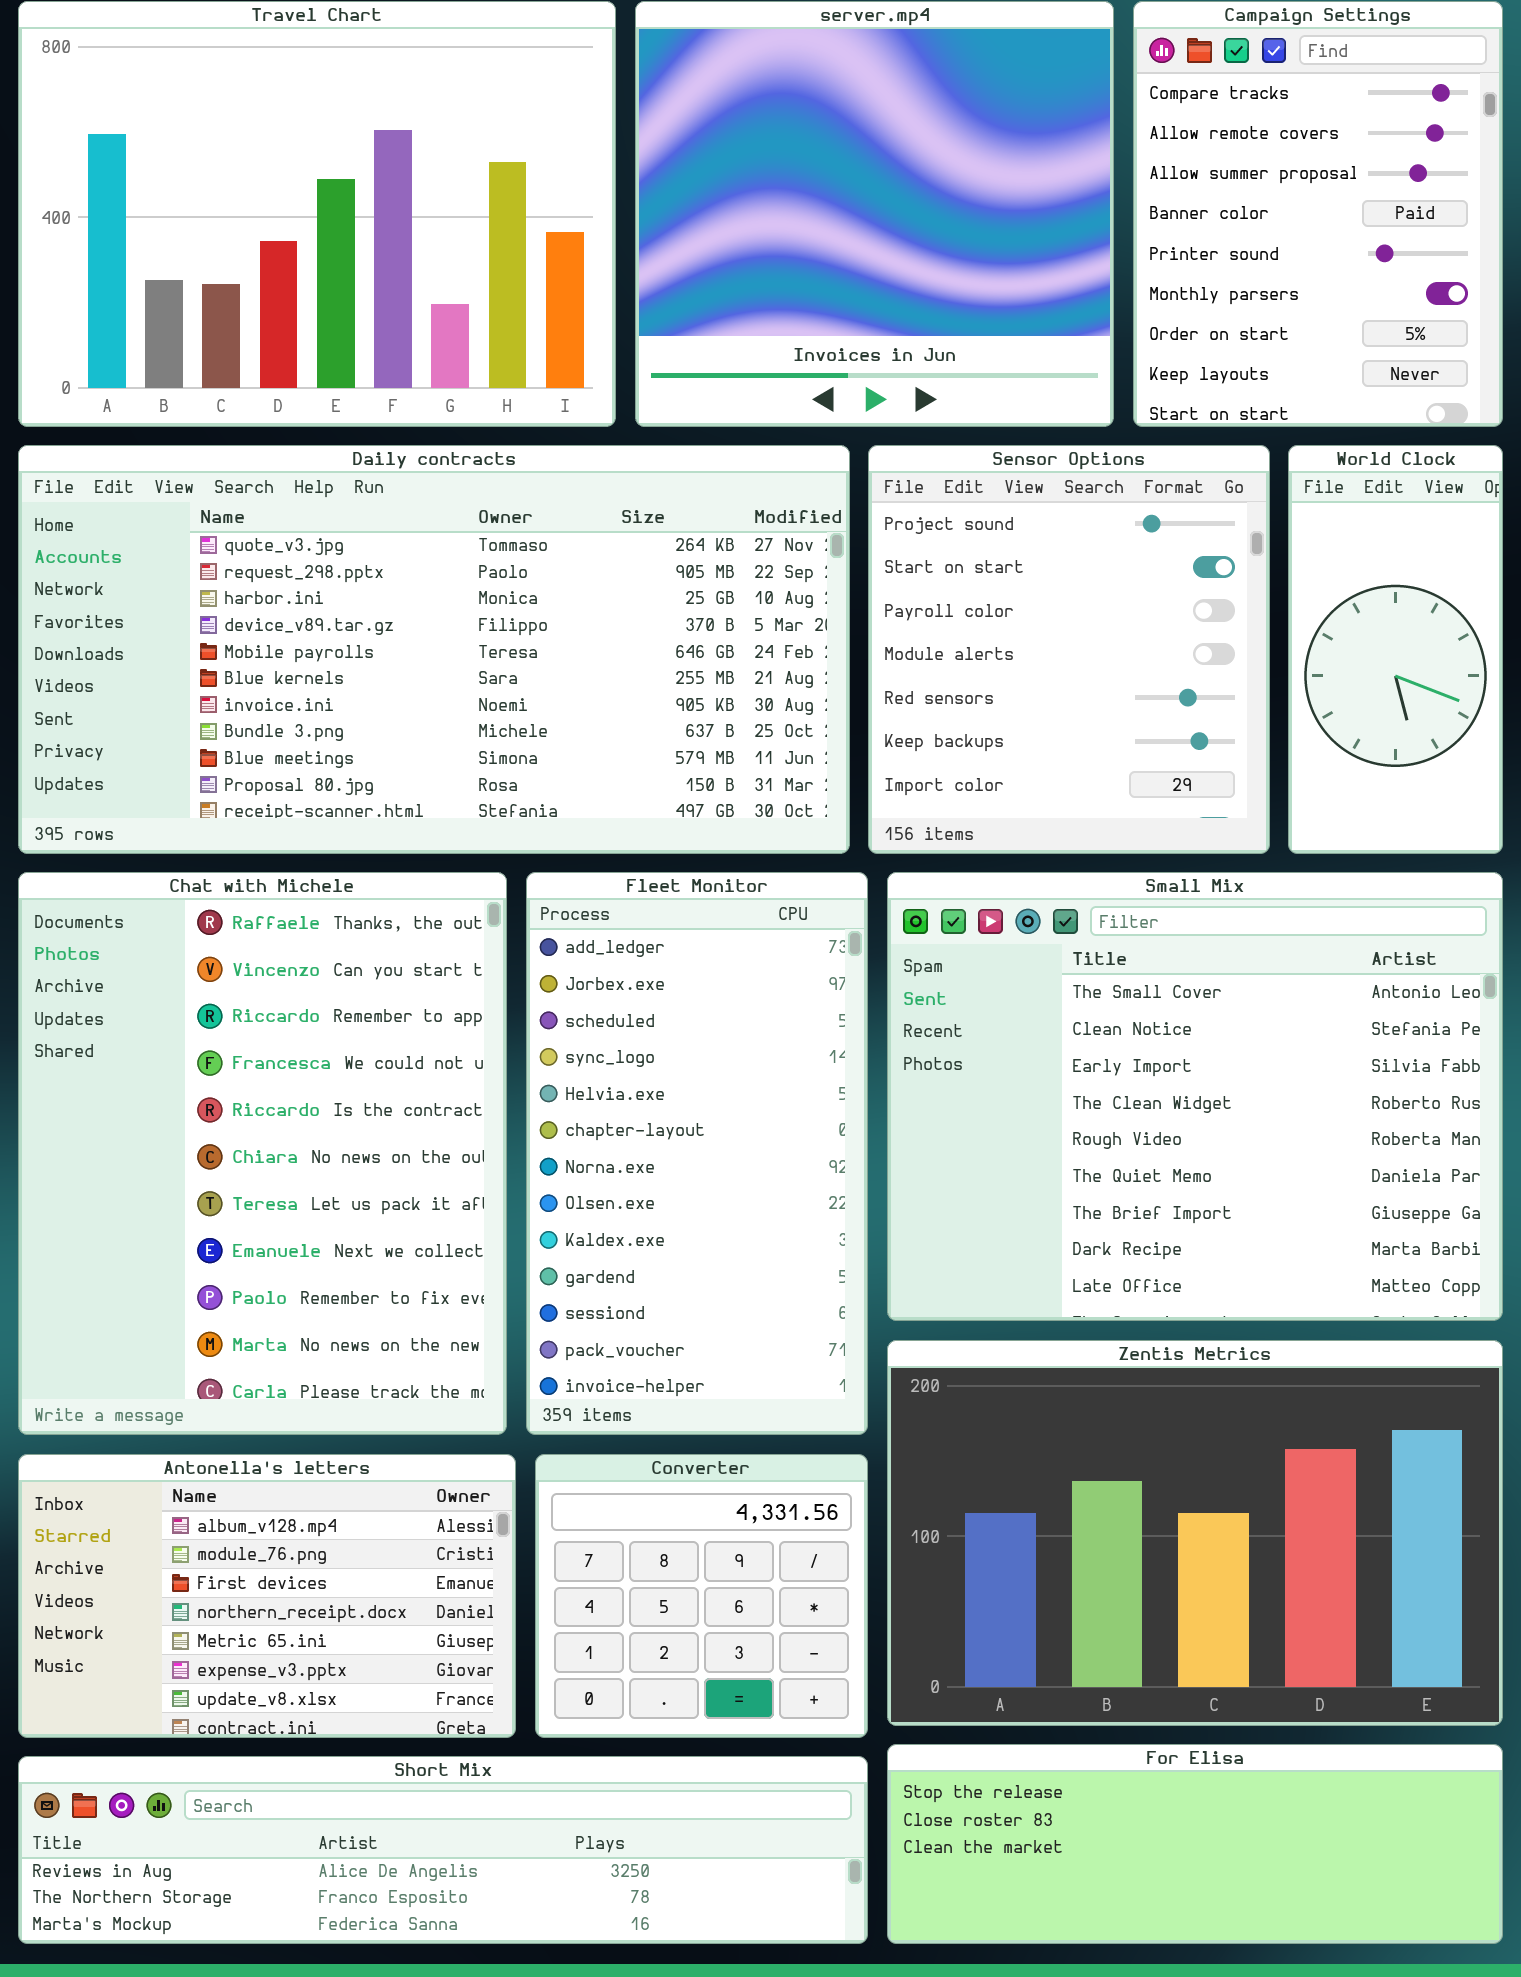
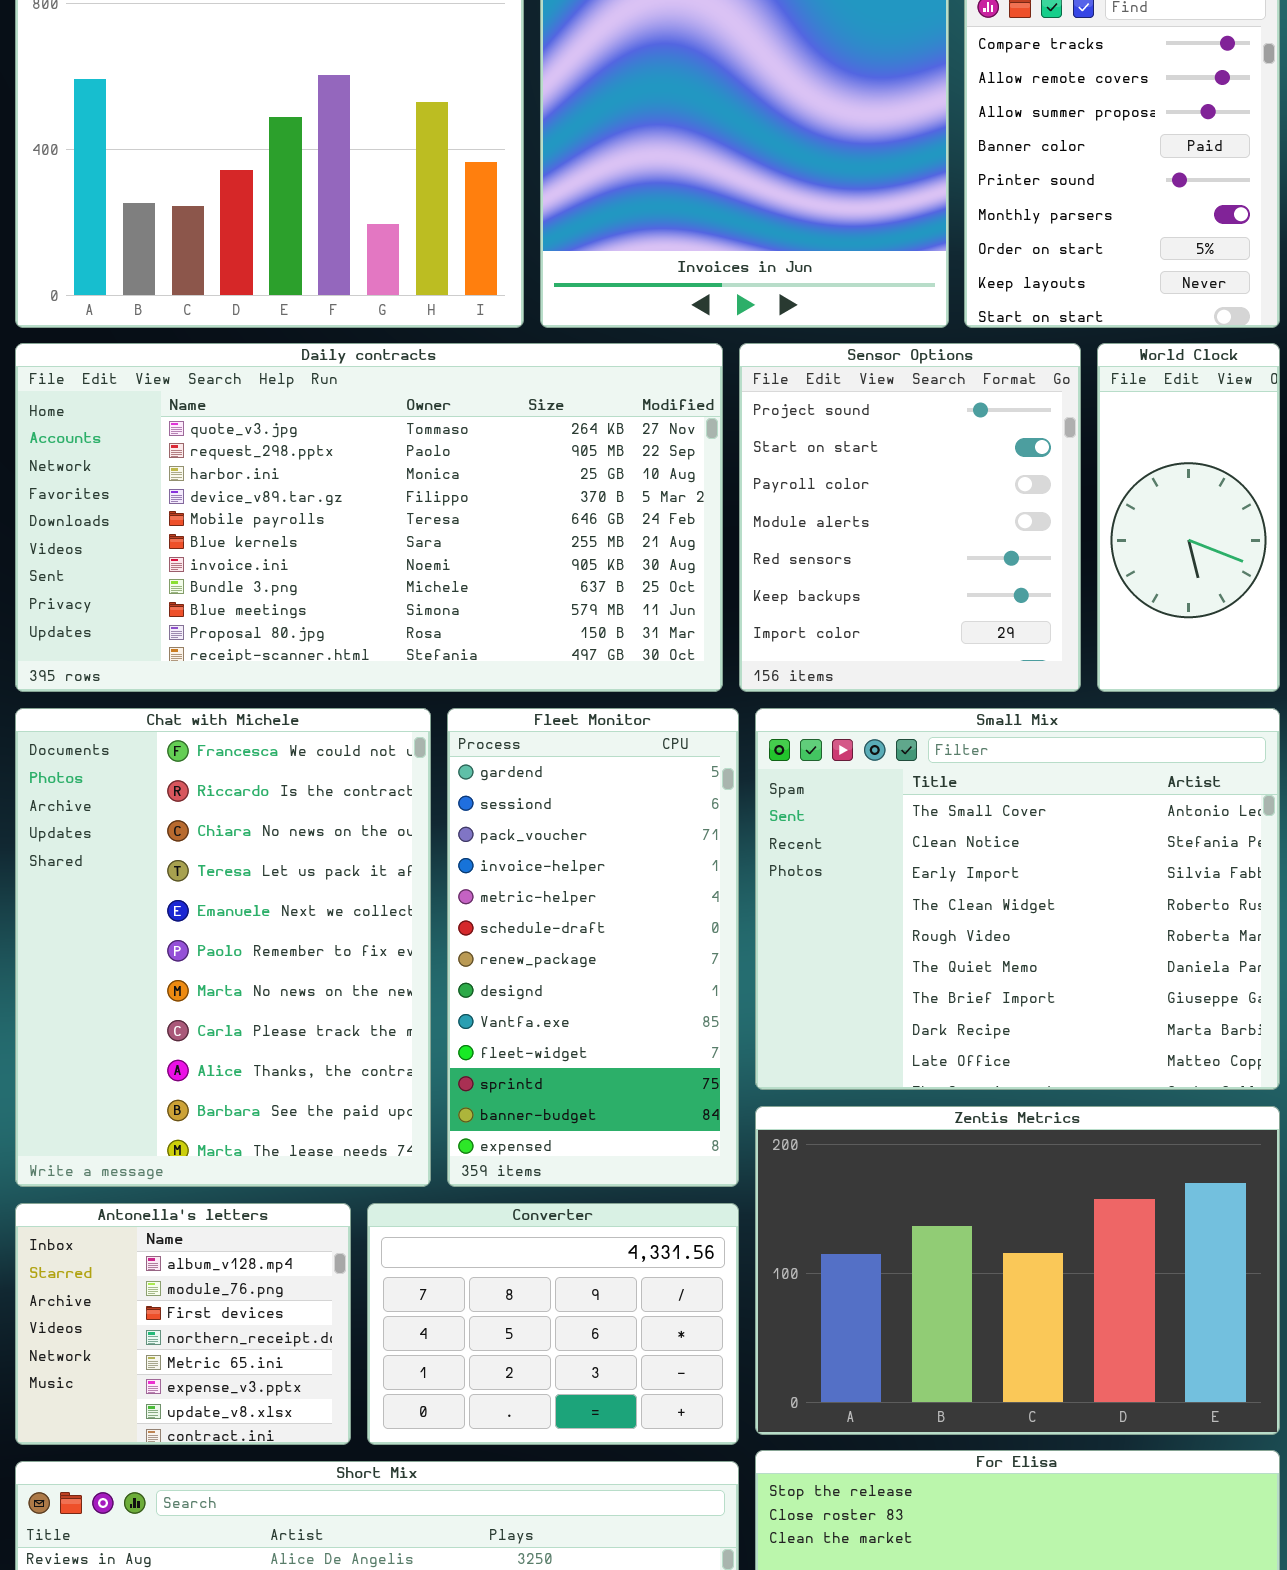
Chat with Michele: [18,872,507,1435] -> [15,708,431,1187], scrolled down 3 rows
Fleet Monitor: [526,872,868,1435] -> [447,708,739,1187], scrolled down 9 rows
Antonella's letters: [18,1454,516,1738] -> [15,1203,351,1445], resized
Converter: [535,1454,868,1738] -> [367,1203,739,1445], resized

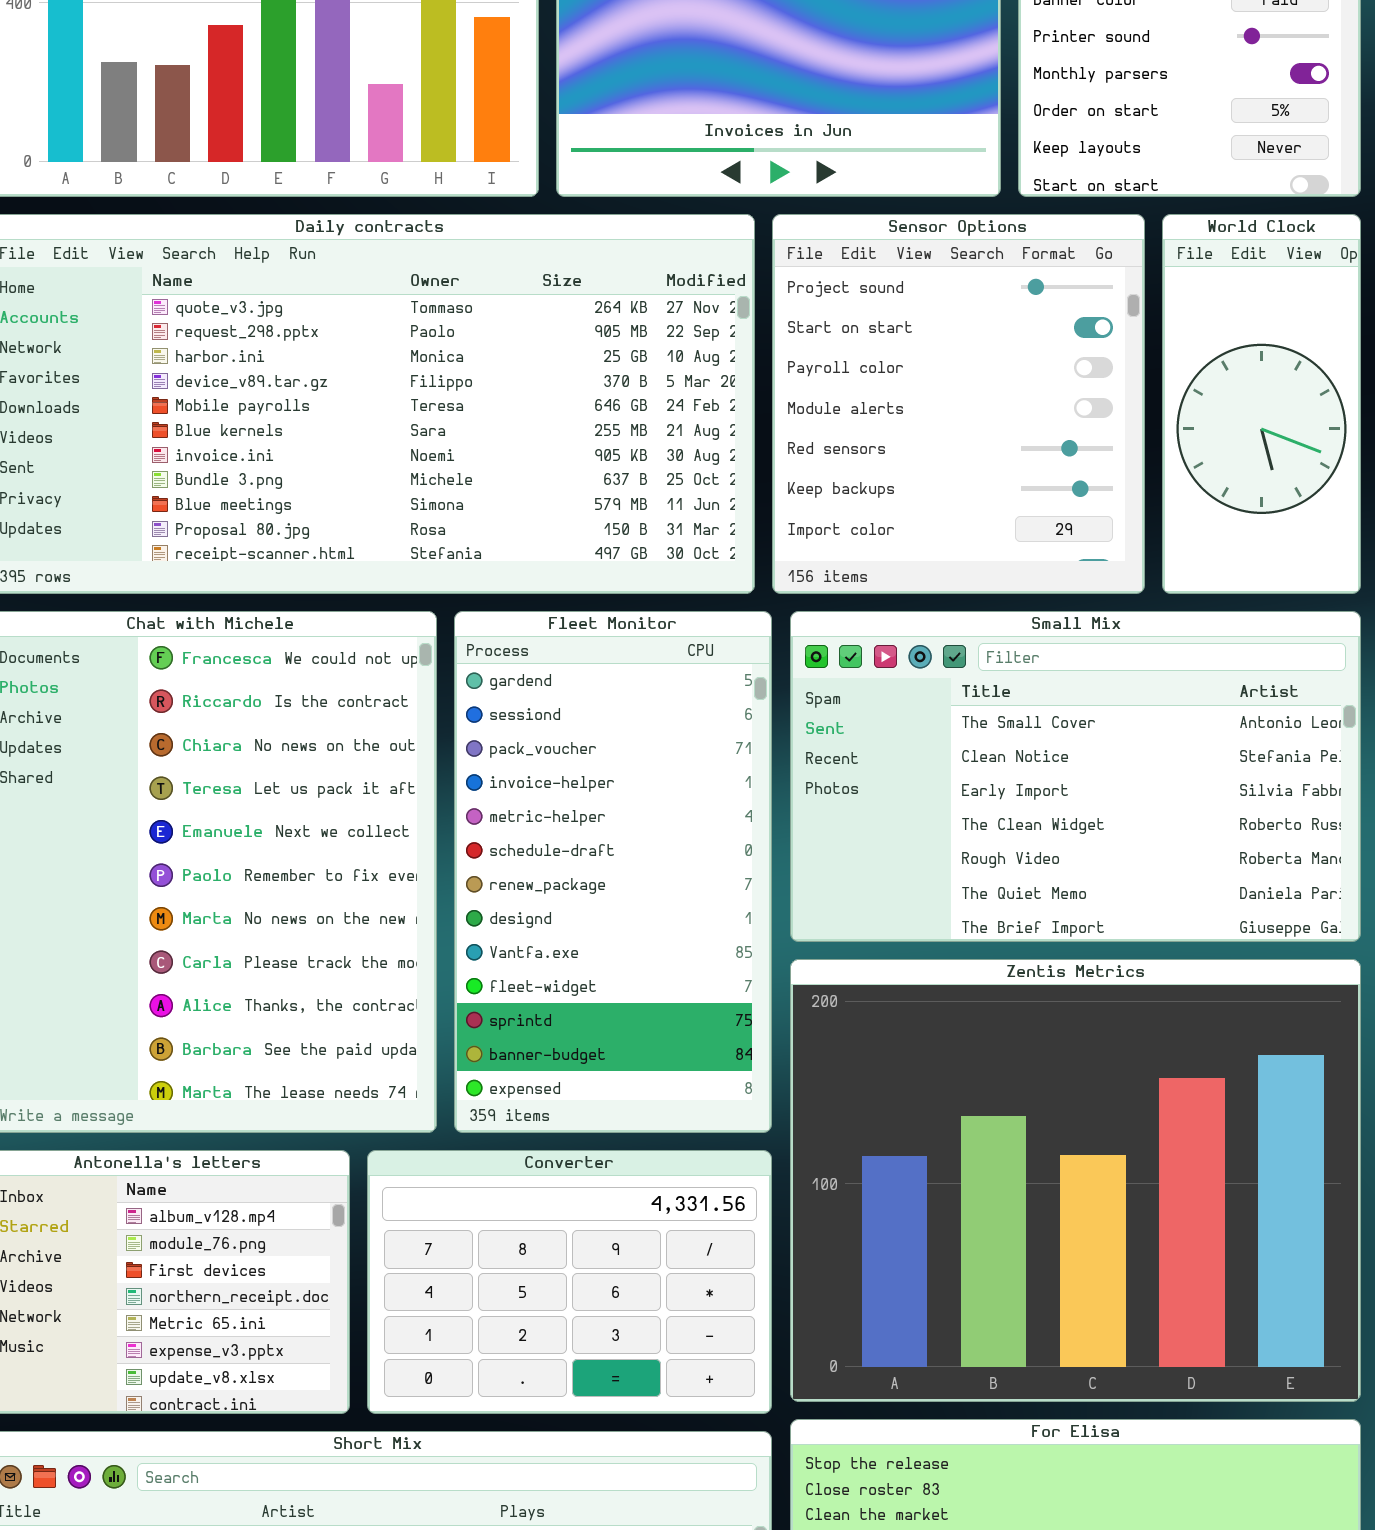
Small Mix: [755,708,1280,1090] -> [790,611,1361,942], resized
Zentis Metrics: [755,1106,1280,1435] -> [790,959,1361,1402], resized

